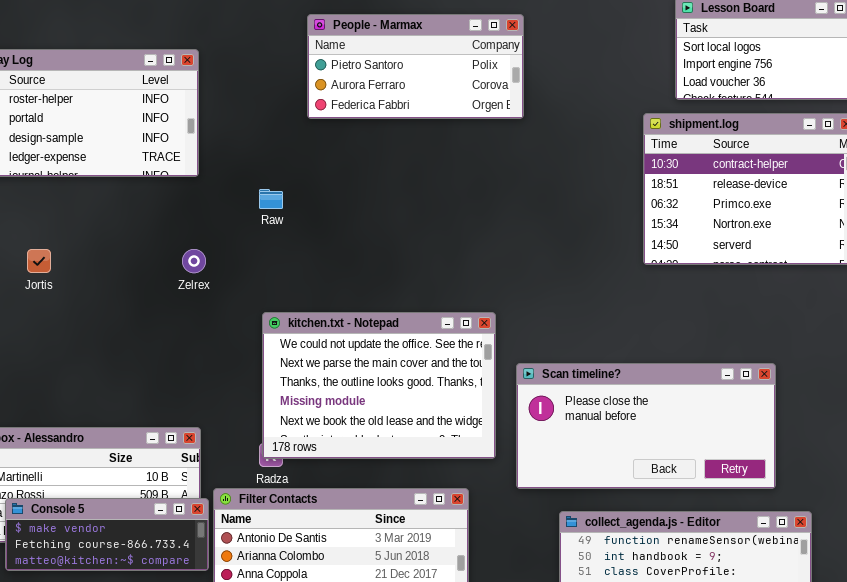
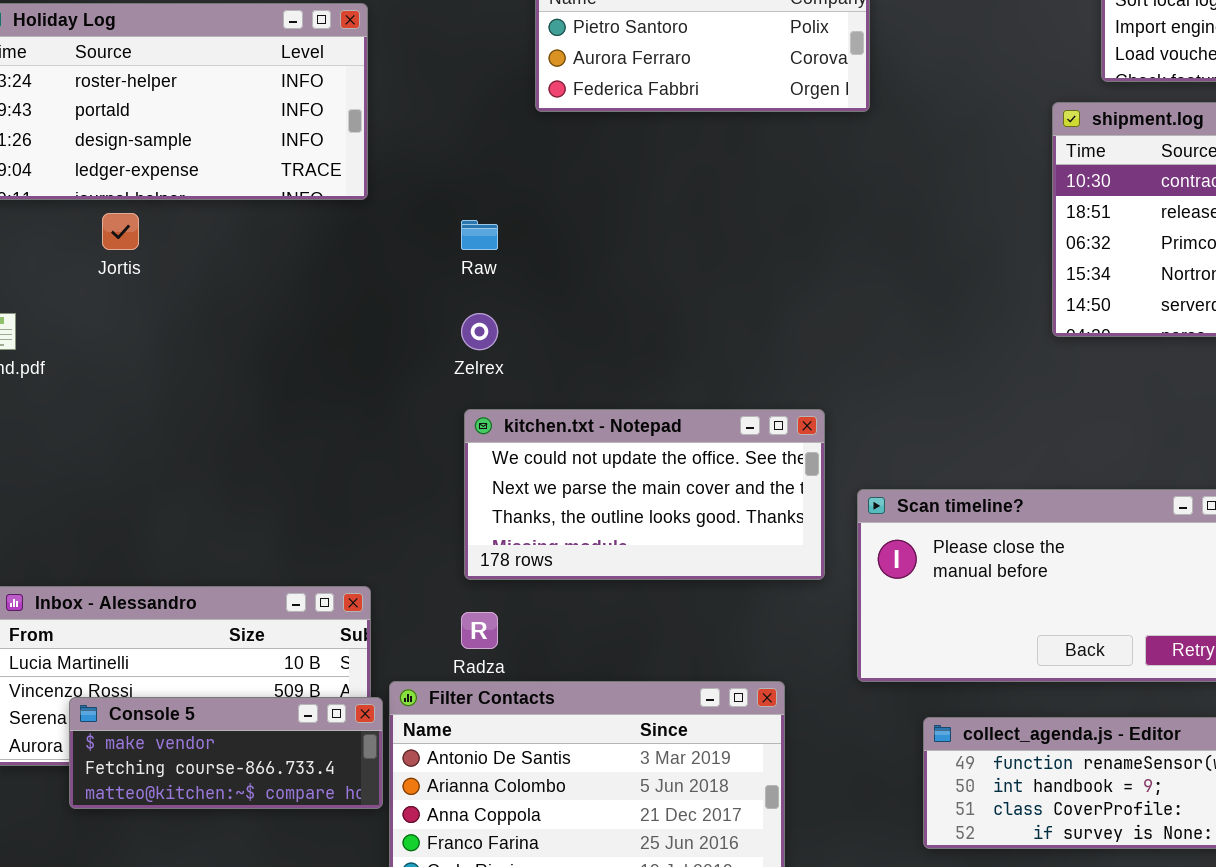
Jortis: [27,249,51,273] -> [102,213,139,250], moved
Zelrex: [182,249,206,273] -> [461,313,498,350], moved
kitchen.txt - Notepad: [262,312,496,459] -> [464,409,825,580], resized

